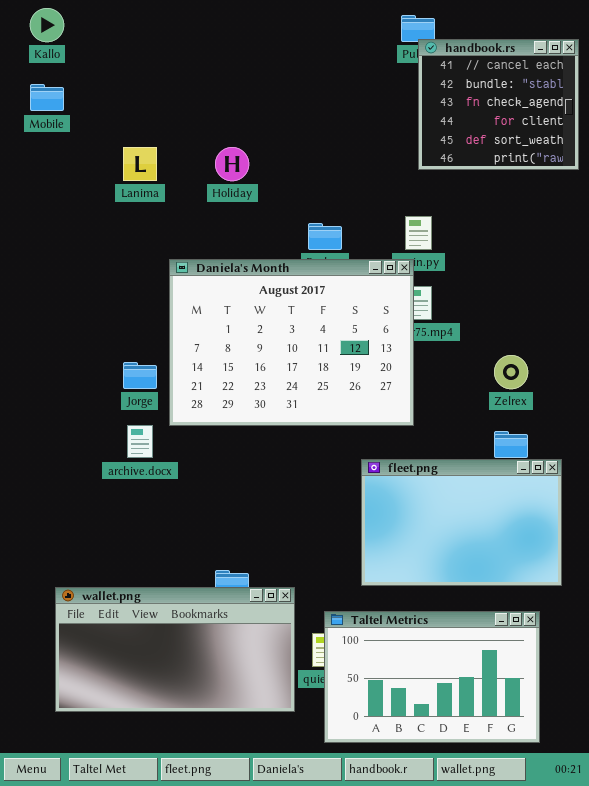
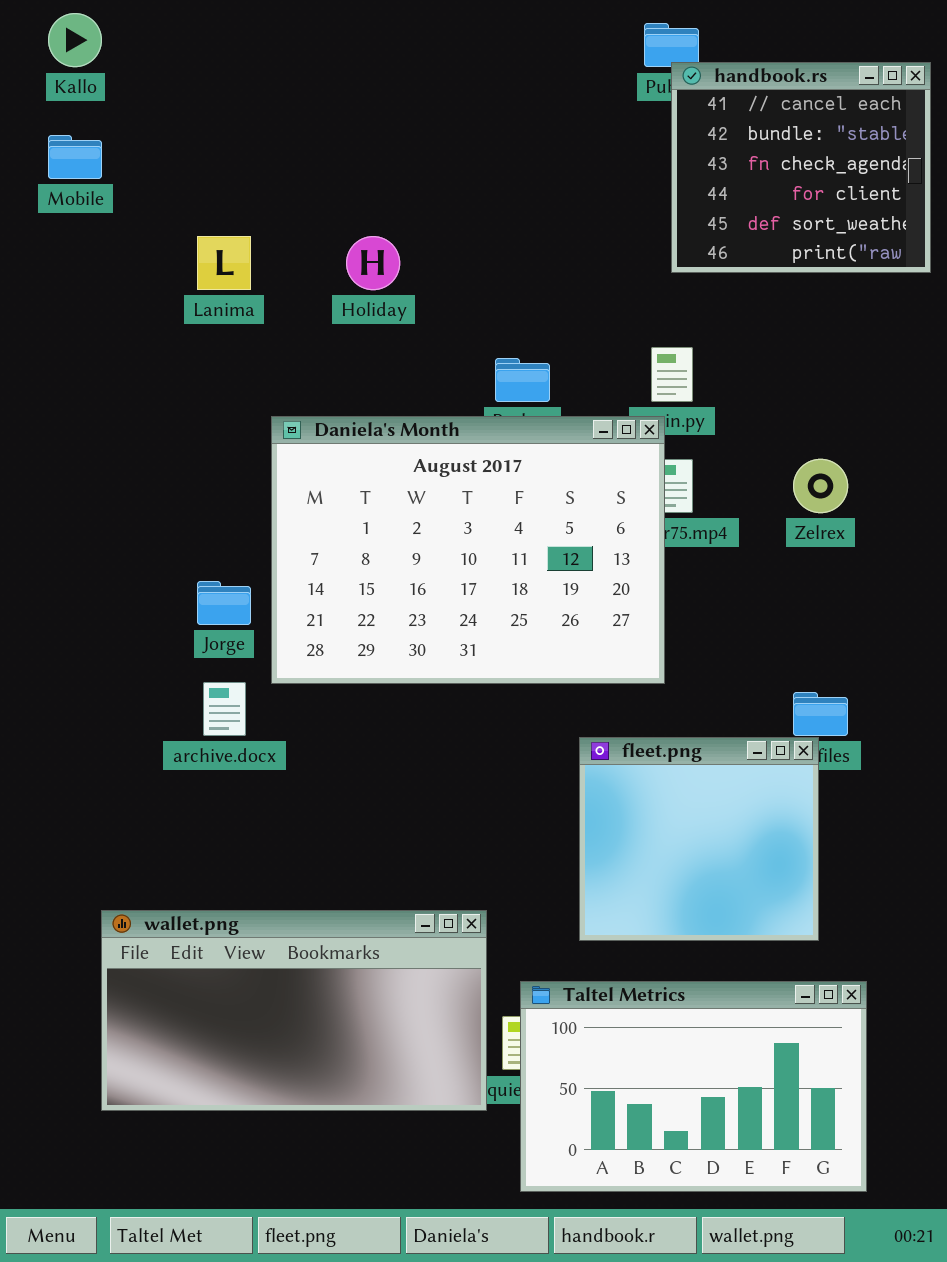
Zelrex: [494,355,528,389] -> [793,459,848,513], moved
fleet.png: [361,459,562,586] -> [579,737,819,941], resized
wallet.png: [55,587,295,712] -> [101,910,487,1111], moved

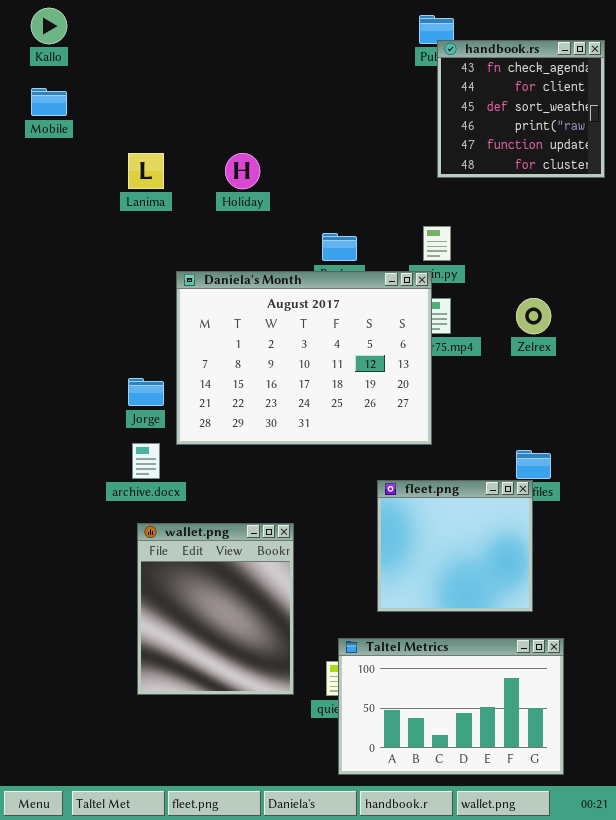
handbook.rs: [671,62,931,273] -> [437,40,605,178], scrolled down 2 rows
wallet.png: [101,910,487,1111] -> [137,523,294,695], moved, resized

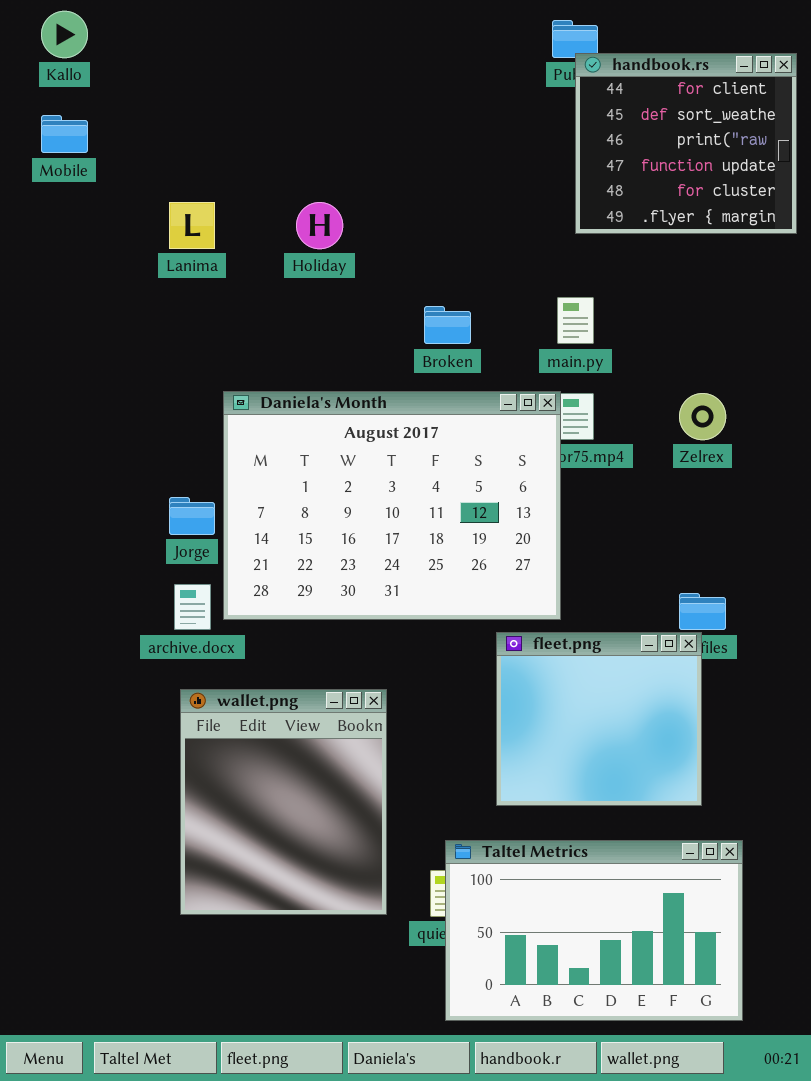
handbook.rs: [437,40,605,178] -> [575,53,797,234], scrolled down 1 row
Daniela's Month: [176,271,432,445] -> [223,391,561,620], moved

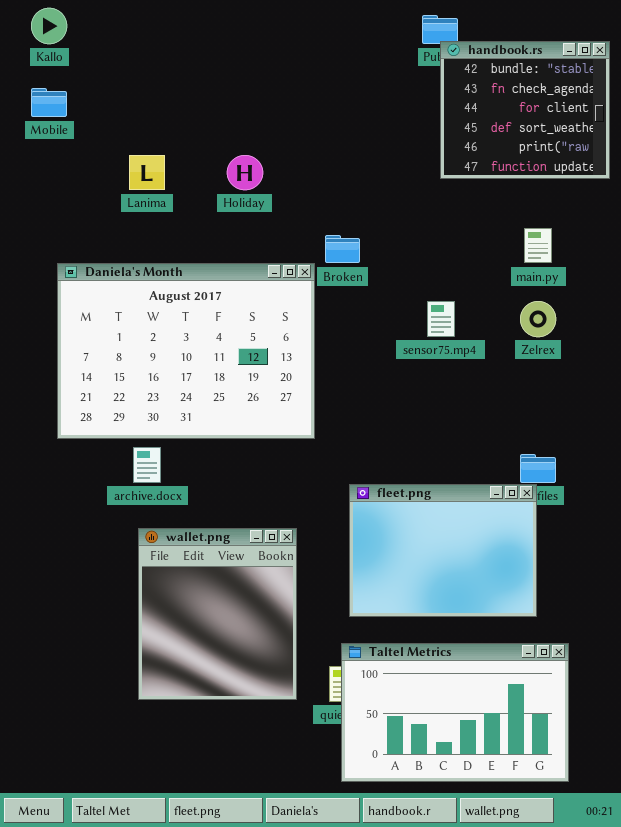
handbook.rs: [575,53,797,234] -> [440,41,610,179], scrolled up 2 rows
main.py: [557,297,594,344] -> [524,228,552,263], moved
Daniela's Month: [223,391,561,620] -> [57,263,315,439], moved
fleet.png: [496,632,702,806] -> [349,484,537,617], resized

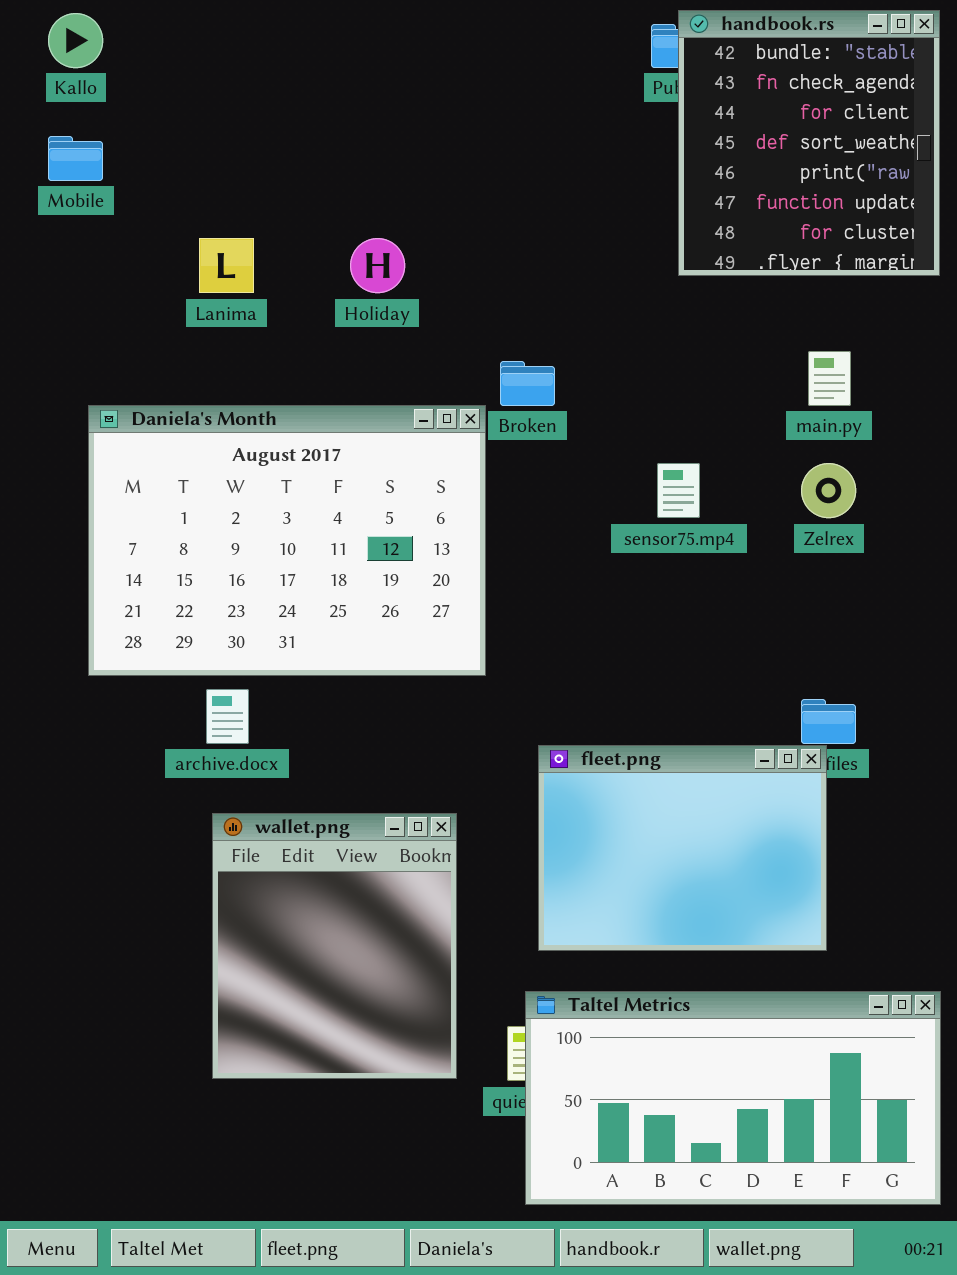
handbook.rs: [440,41,610,179] -> [678,10,940,276], resized
Taltel Metrics: [341,643,569,782] -> [525,991,941,1205], resized

